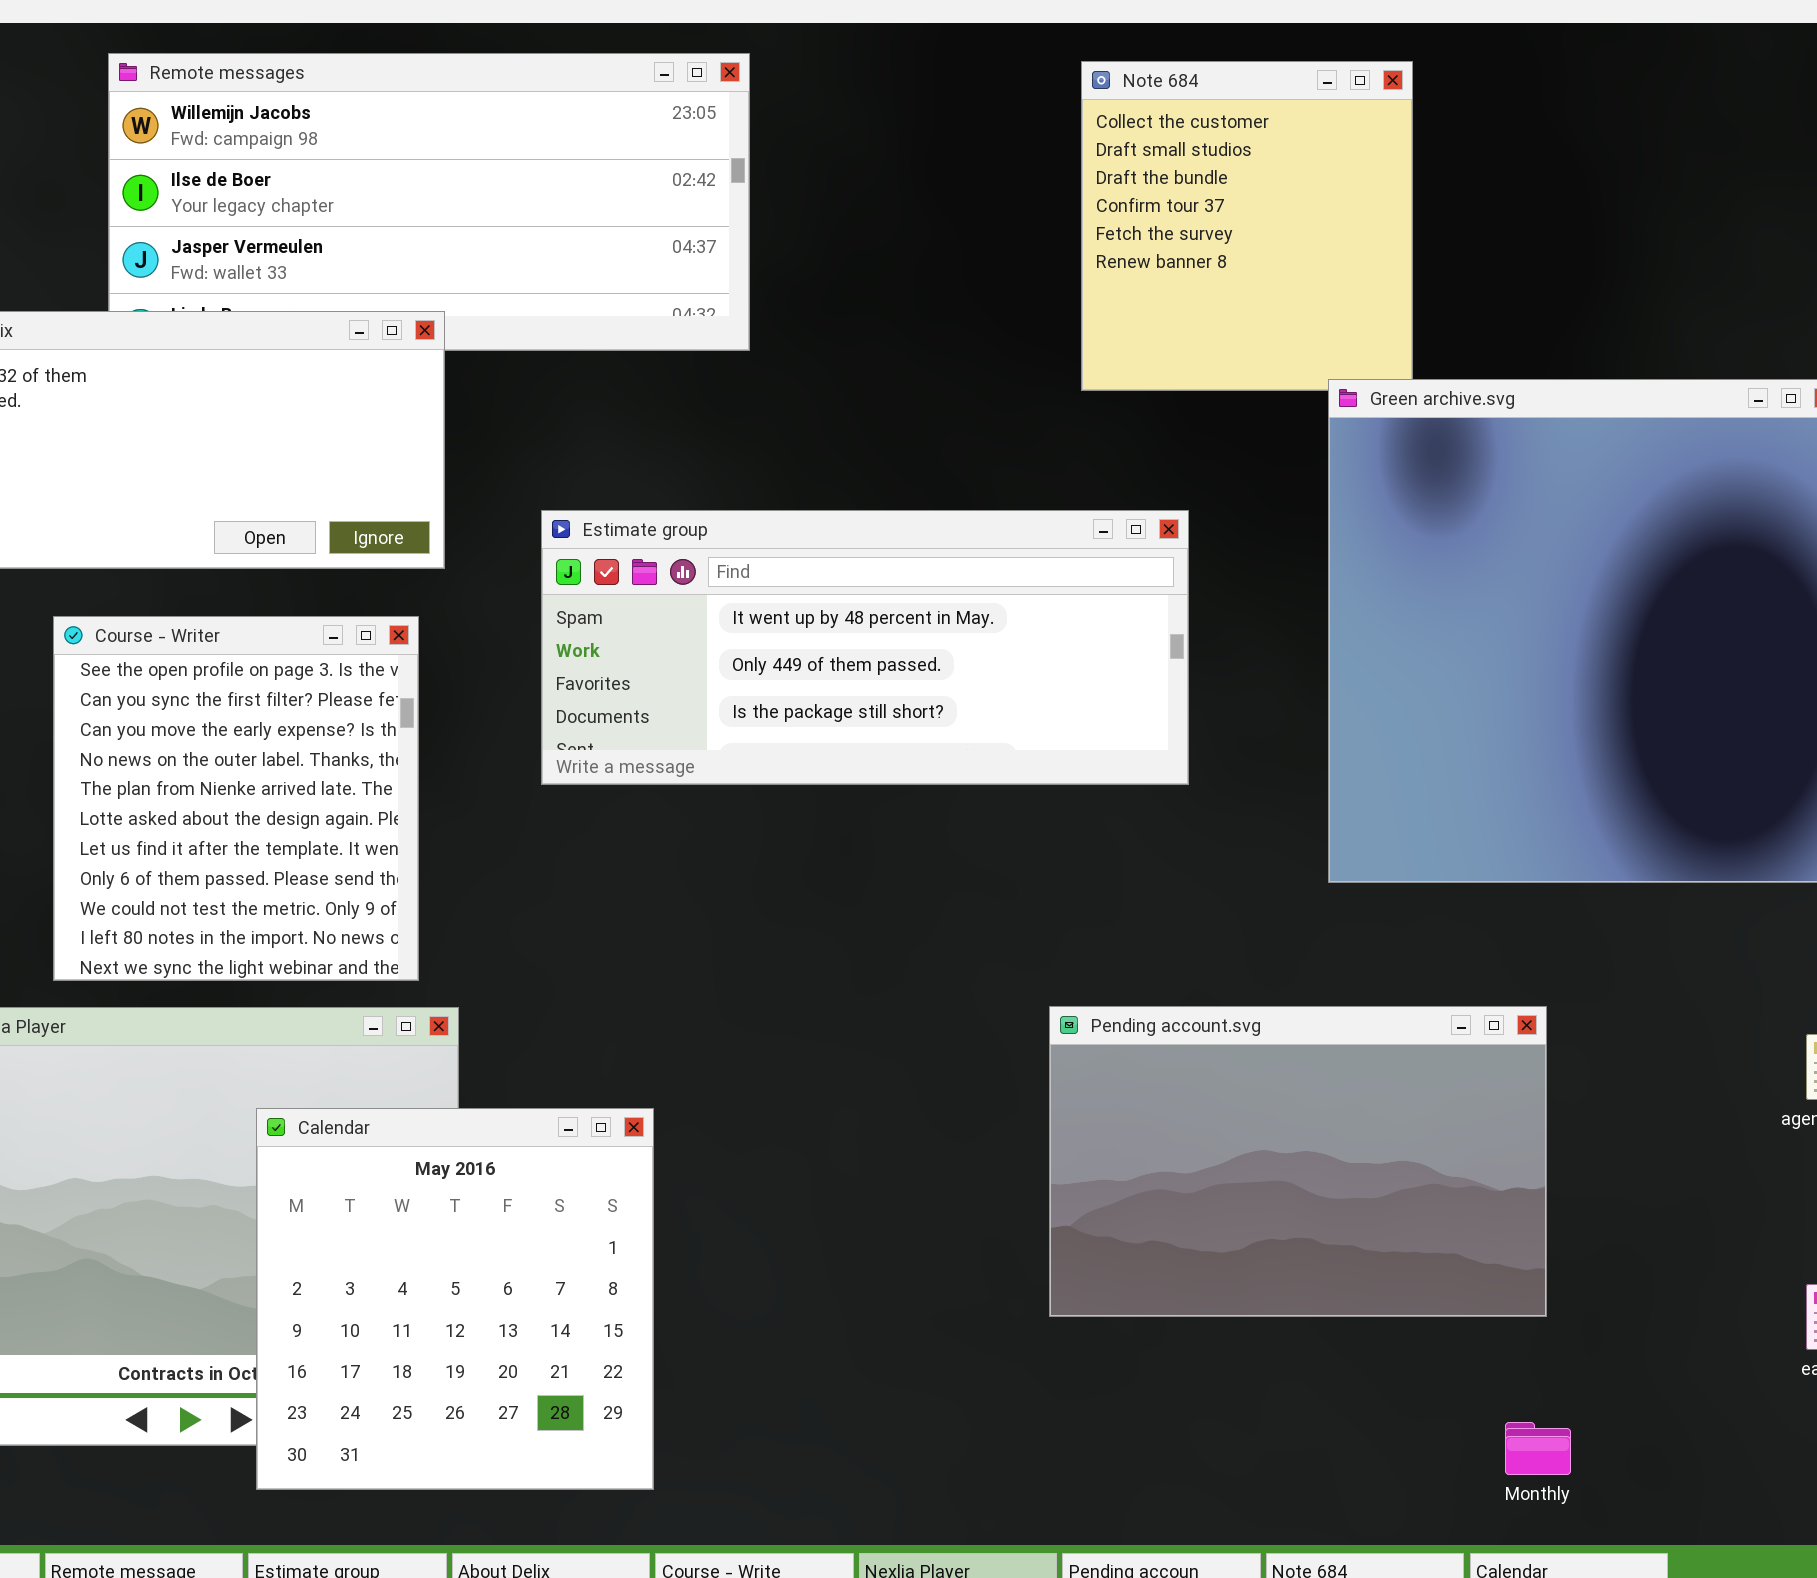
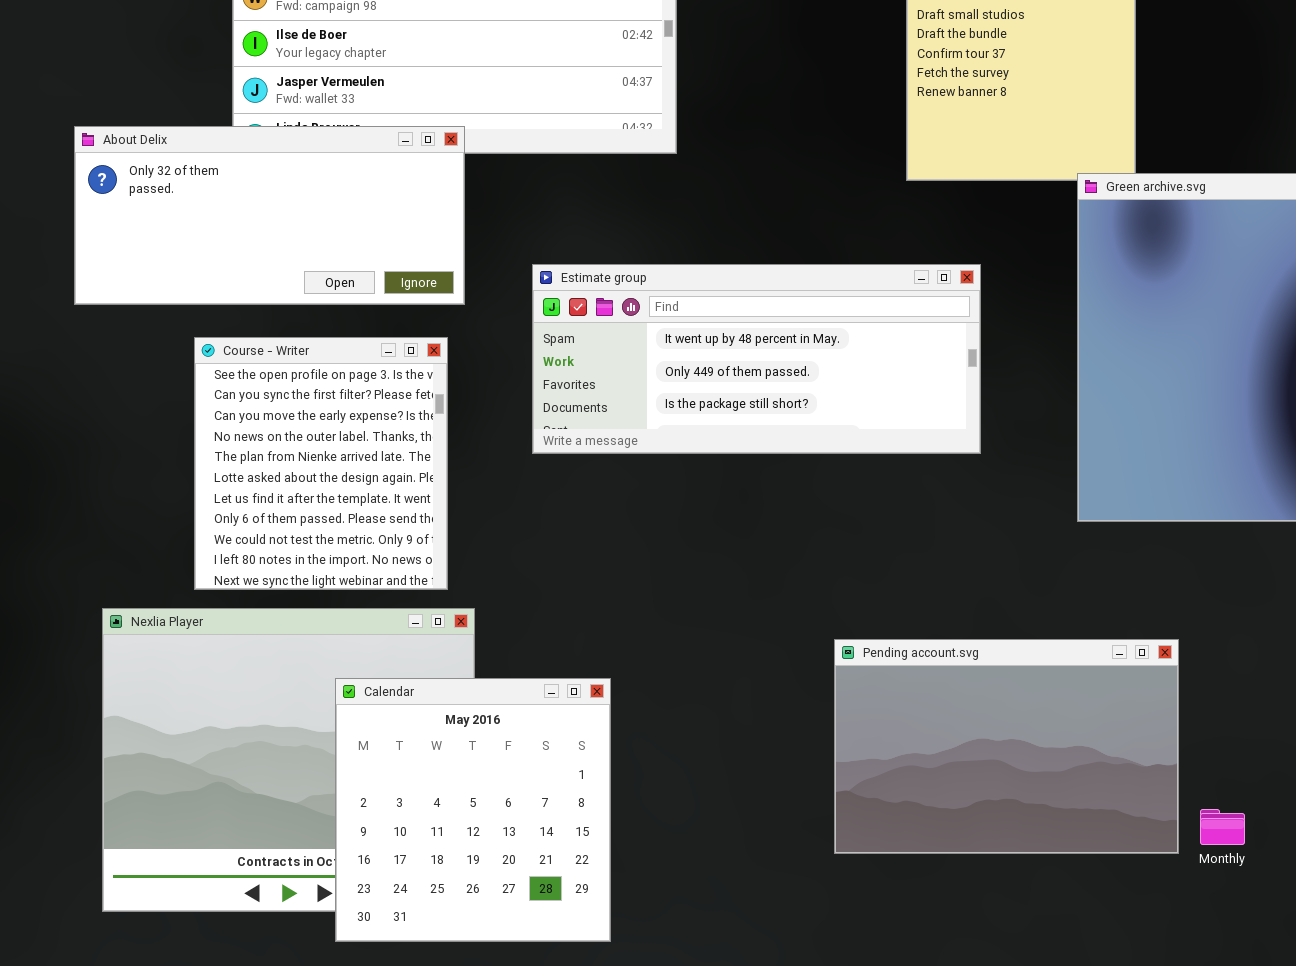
Pending account.svg: [1049,1006,1547,1317] -> [834,639,1179,854], moved
Monthly: [1505,1422,1571,1475] -> [1200,809,1245,845], moved

